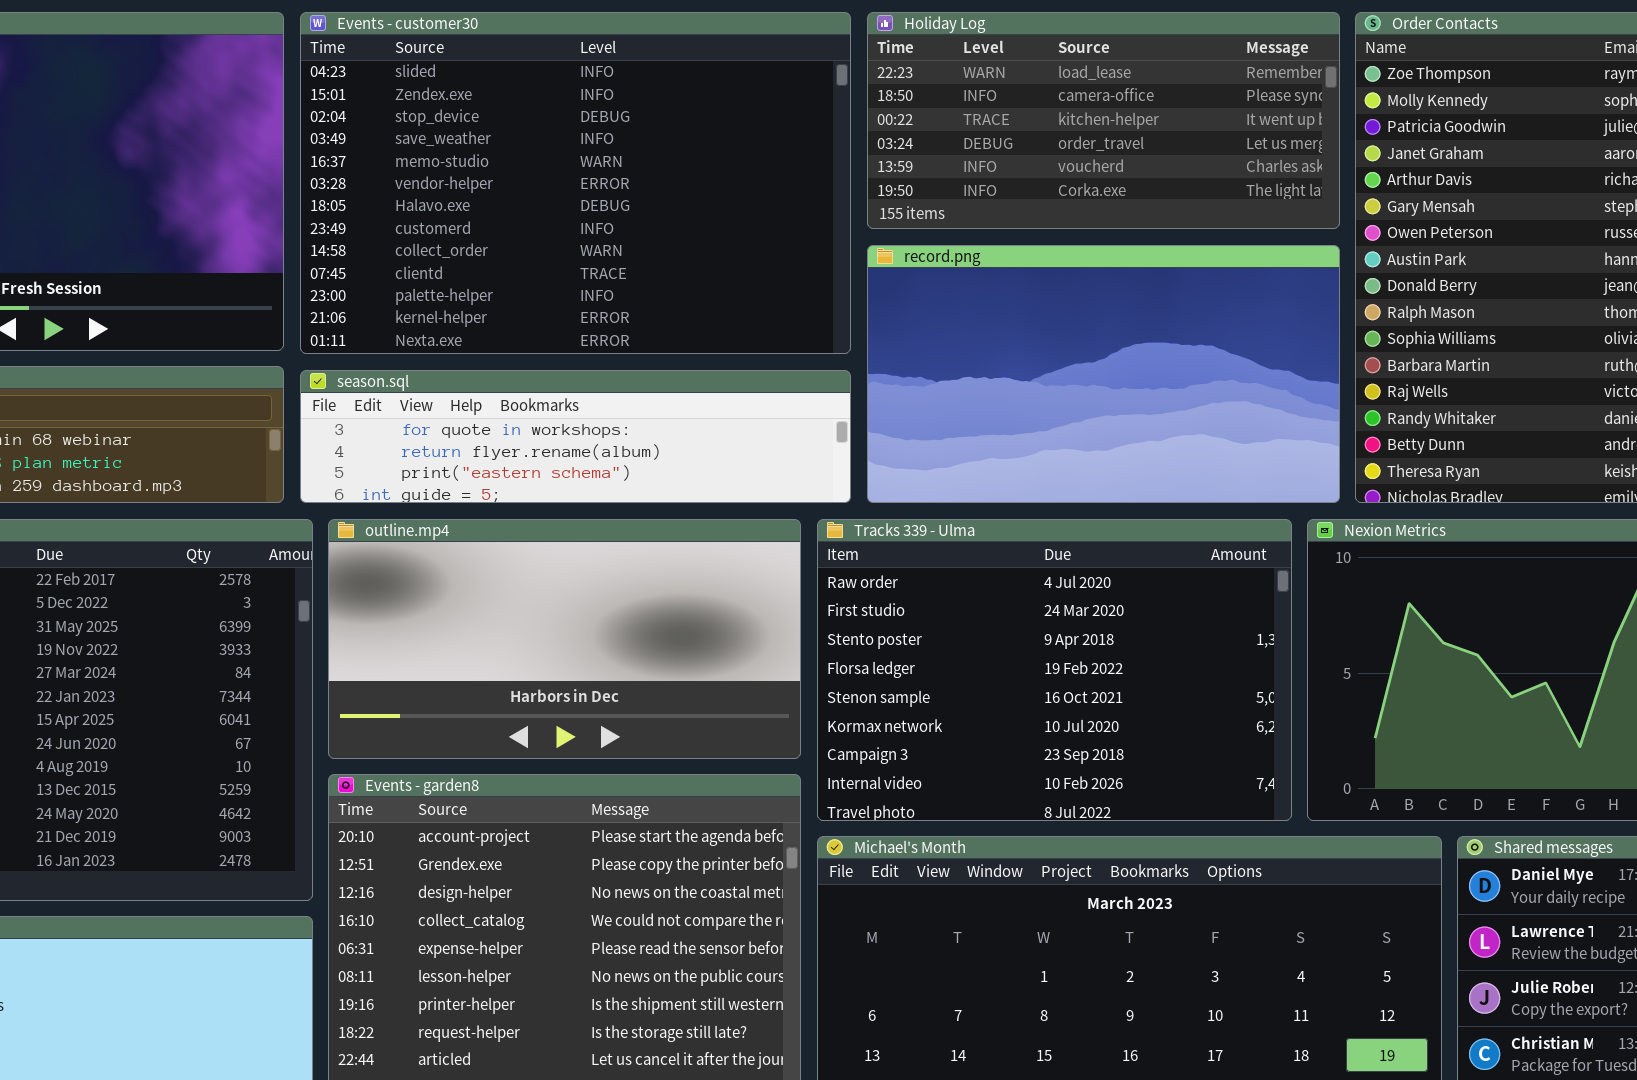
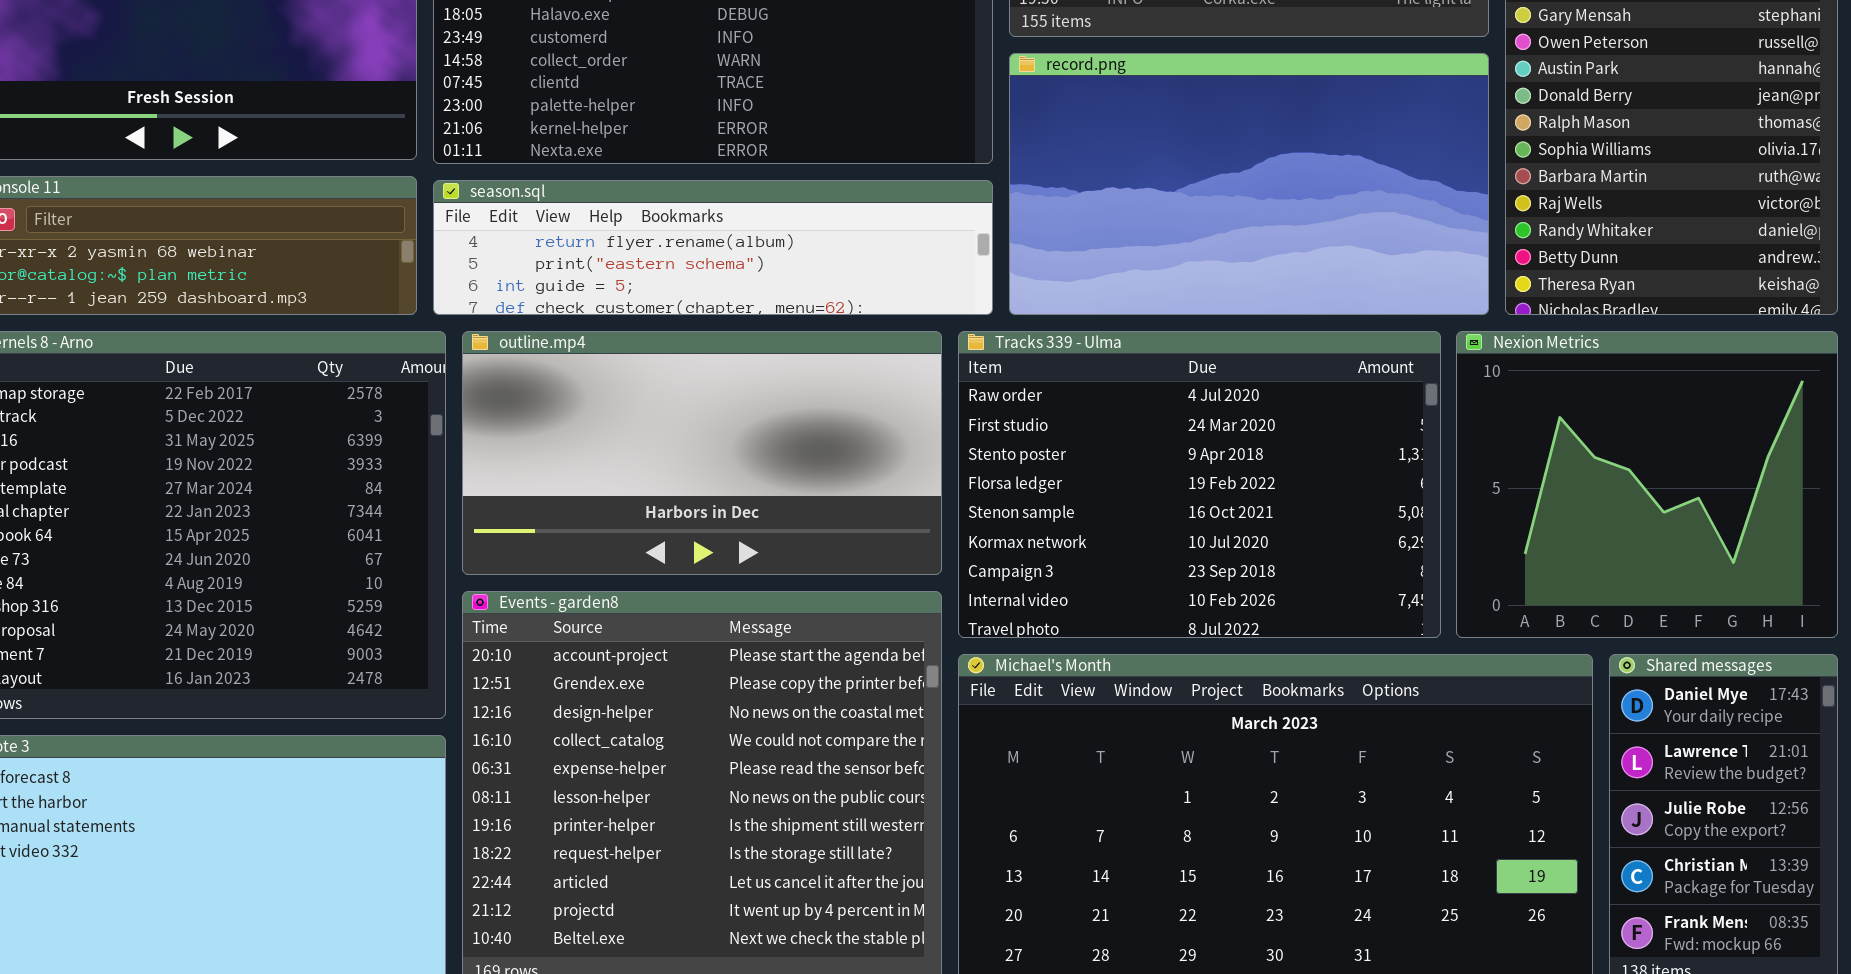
season.sql: [300,370,851,503] -> [433,180,993,315], scrolled down 1 row

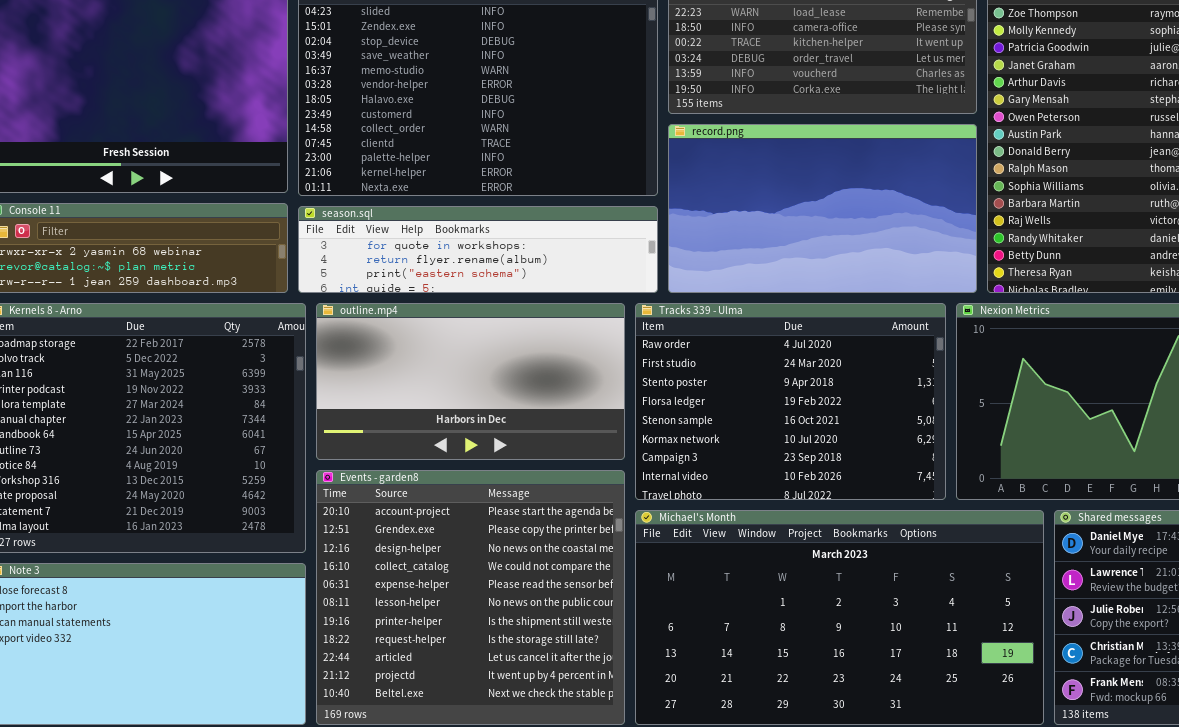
season.sql: [433,180,993,315] -> [298,206,658,293], scrolled up 1 row

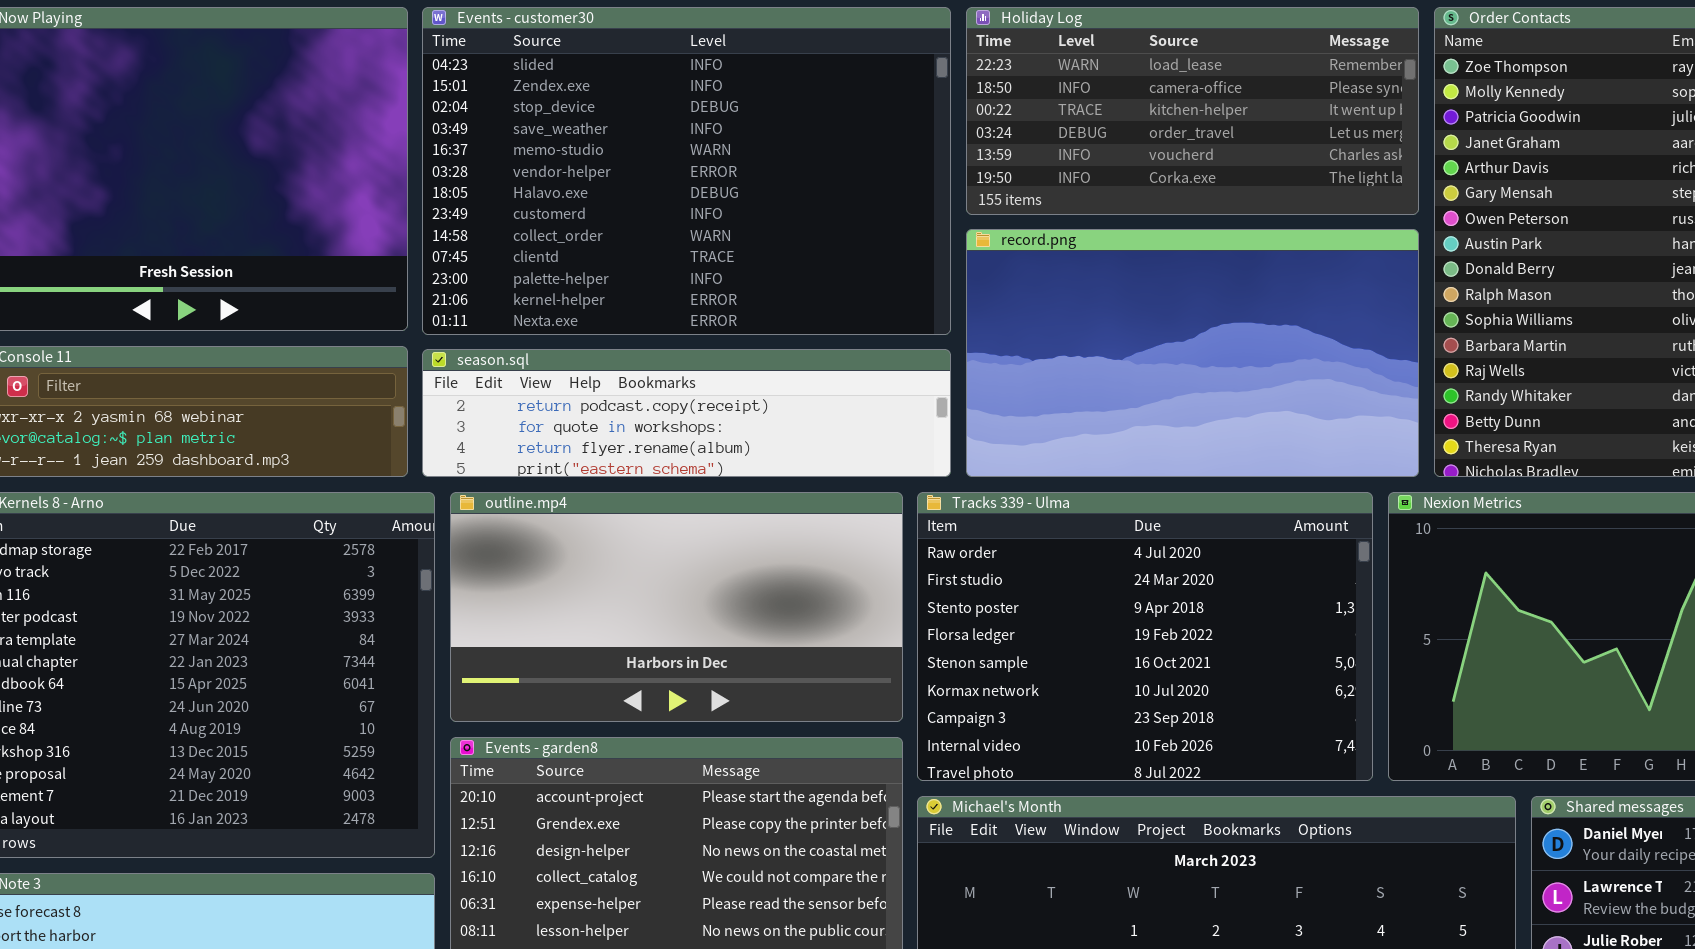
season.sql: [298,206,658,293] -> [422,349,951,477], scrolled up 1 row

